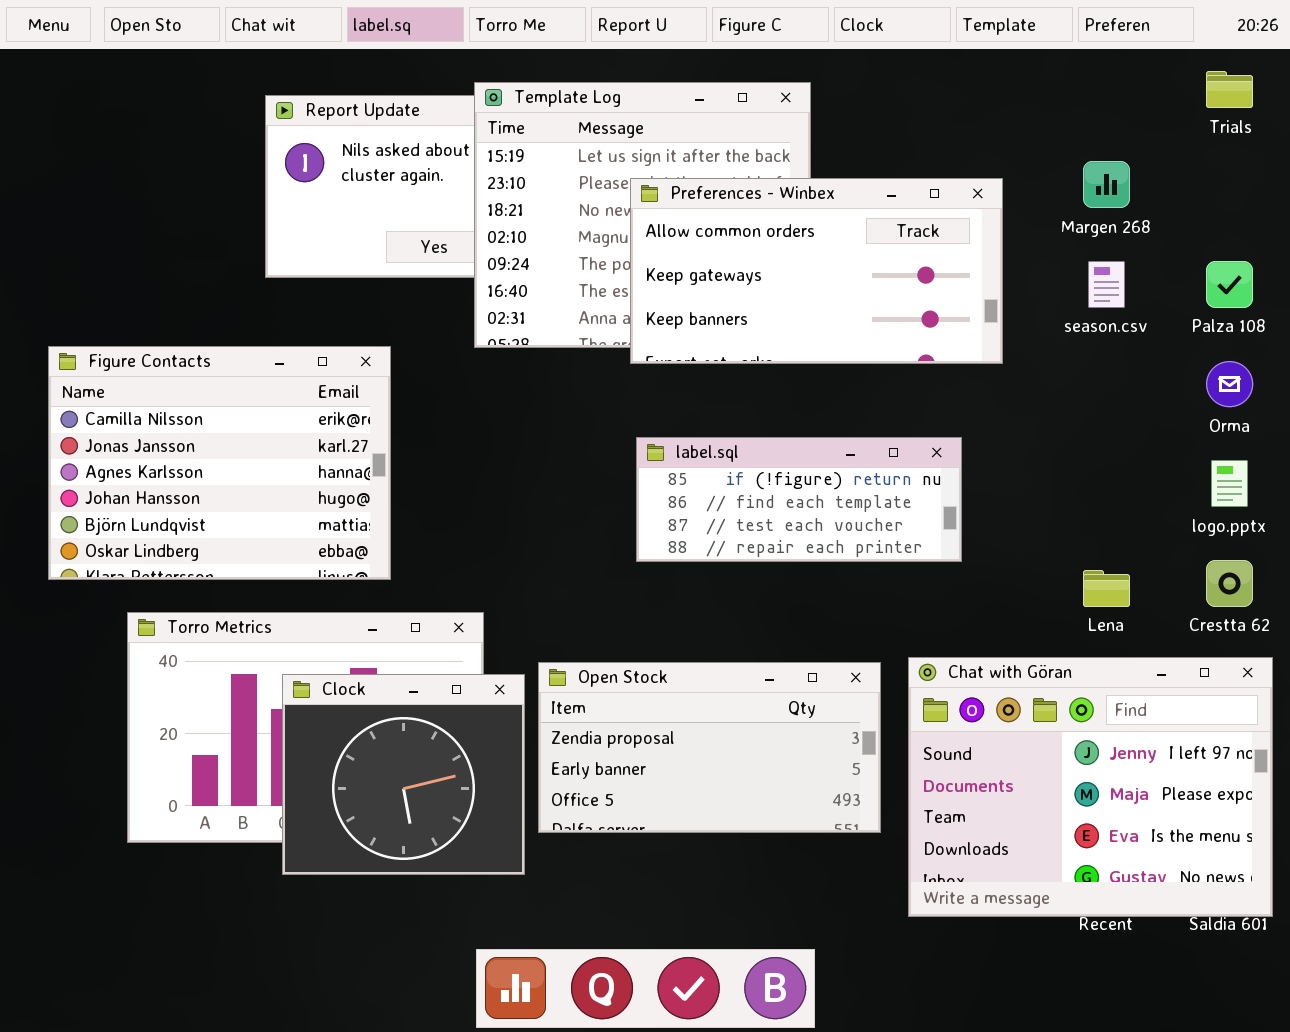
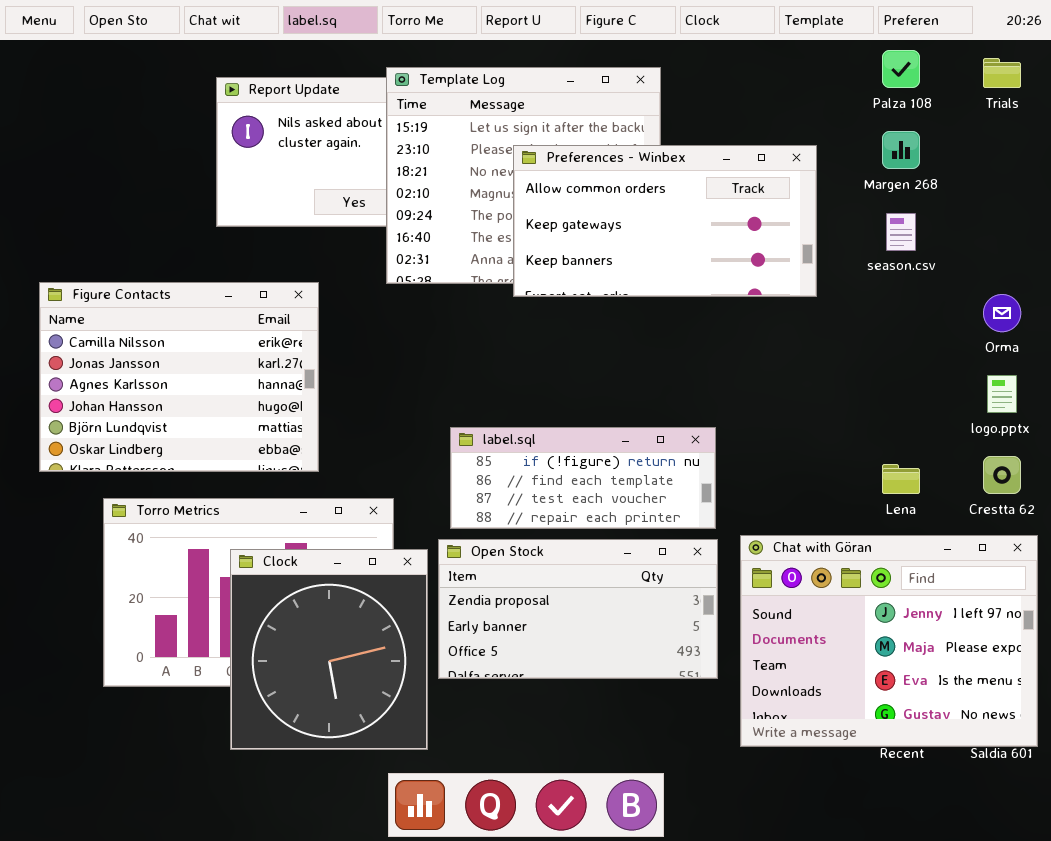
Palza 108: [1206,261,1253,308] -> [882,50,920,88], moved
label.sql: [636,437,962,562] -> [450,427,716,529], moved
Clock: [282,674,525,875] -> [230,549,428,750], resized

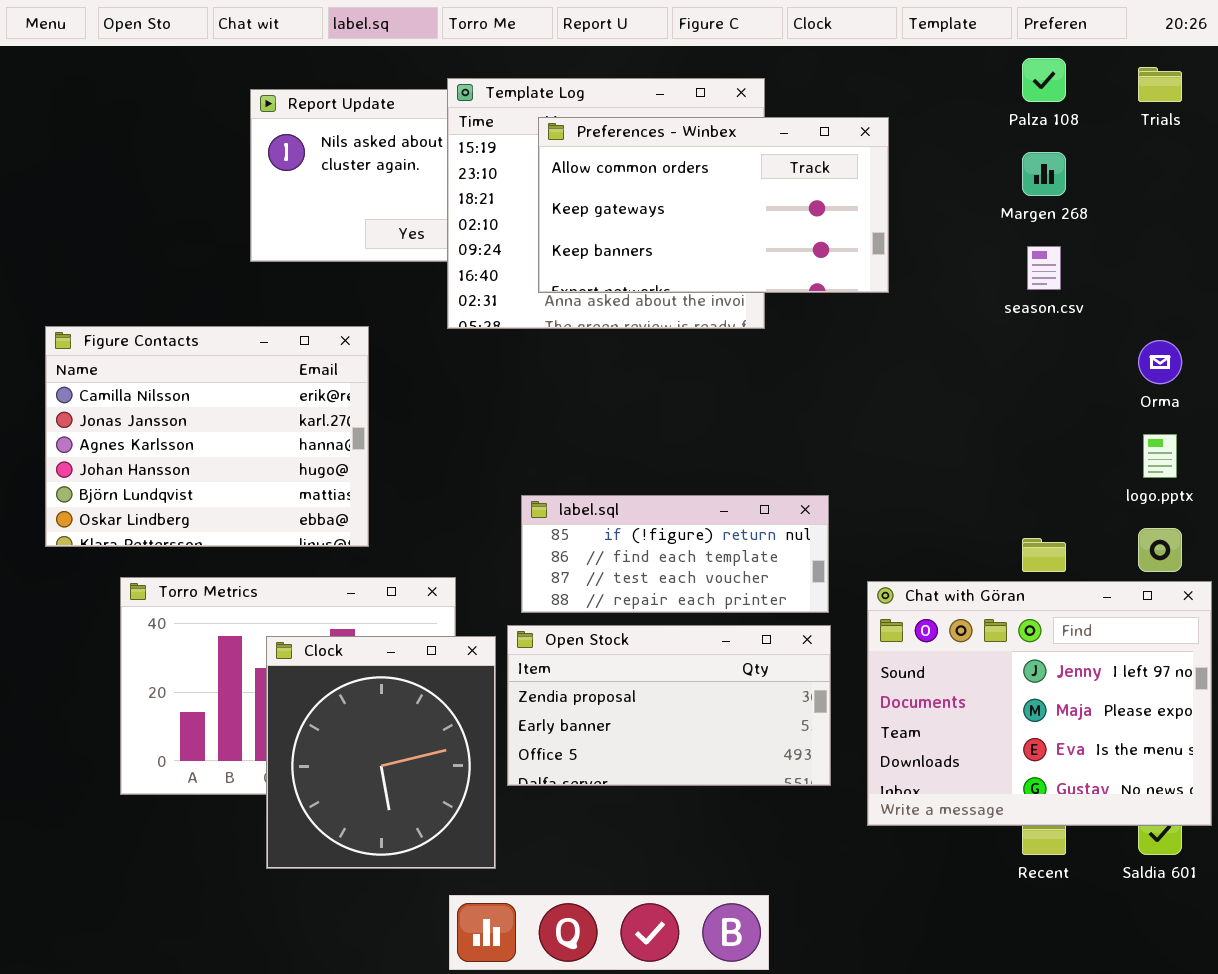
Preferences - Winbex: [513,145,817,297] -> [538,117,889,293], moved
Chat with Göran: [740,535,1038,747] -> [867,581,1212,826], moved

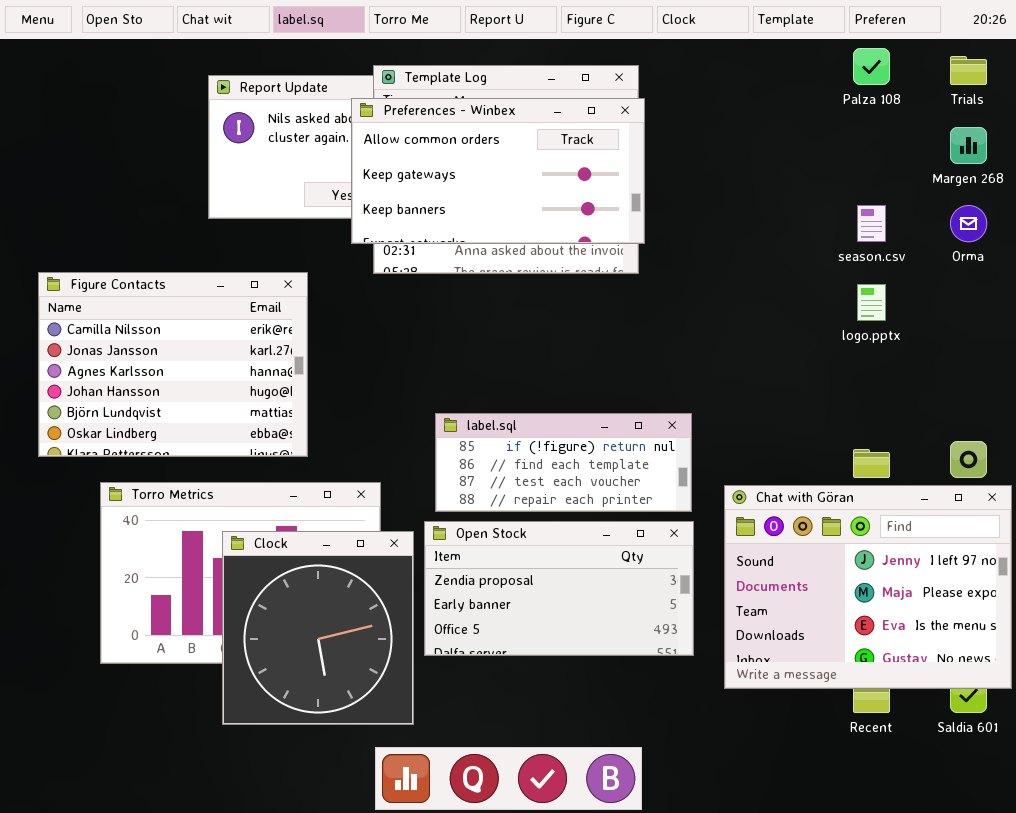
Preferences - Winbex: [538,117,889,293] -> [351,98,645,244], moved
Margen 268: [1022,152,1066,196] -> [950,127,987,164], moved
Orma: [1138,340,1182,384] -> [950,205,987,242], moved
logo.pptx: [1143,434,1177,478] -> [857,284,886,321], moved

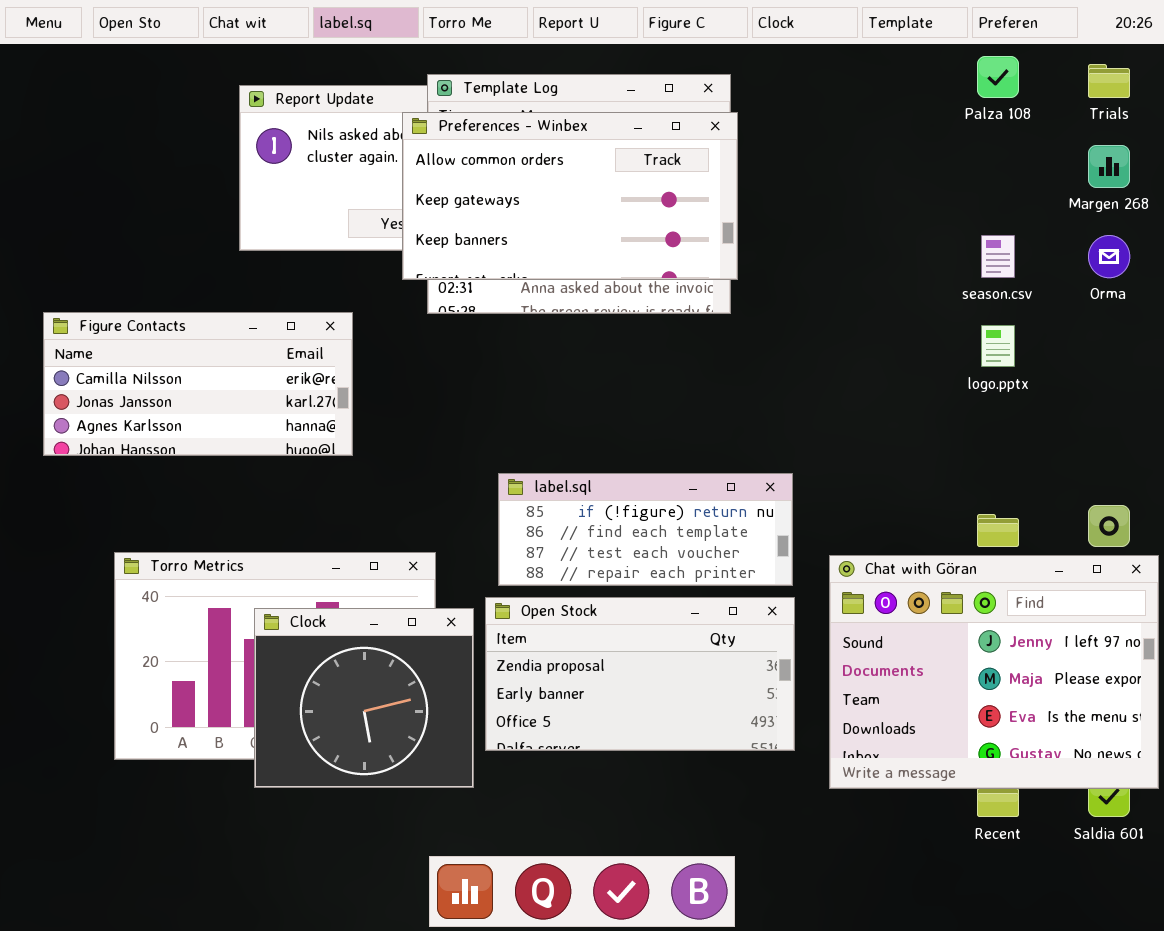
Figure Contacts: [38,272,308,457] -> [43,312,353,456], resized
Clock: [222,531,414,725] -> [254,608,474,788], resized

